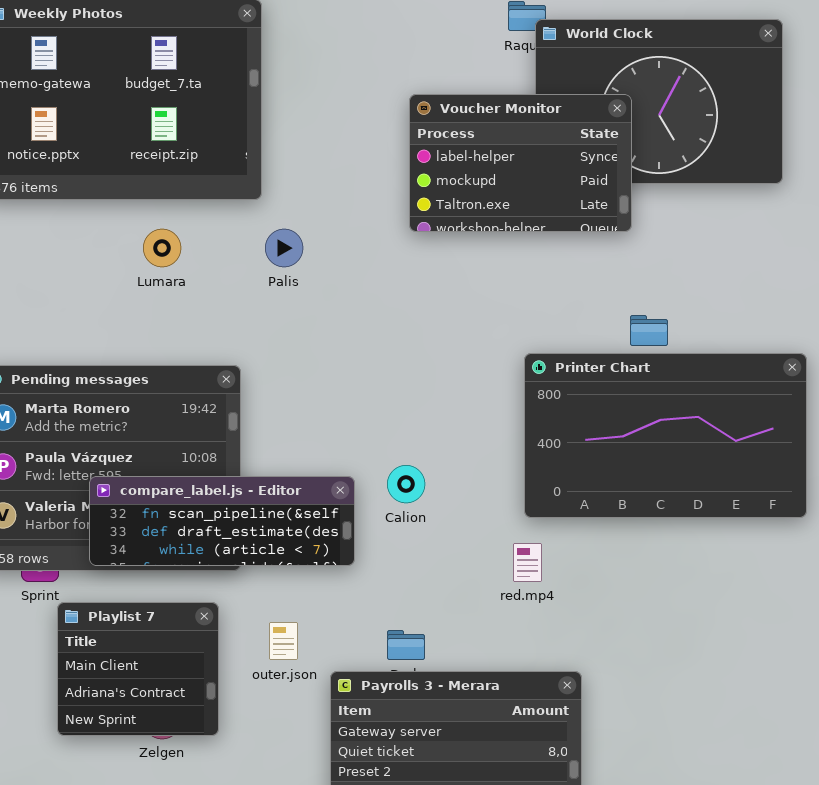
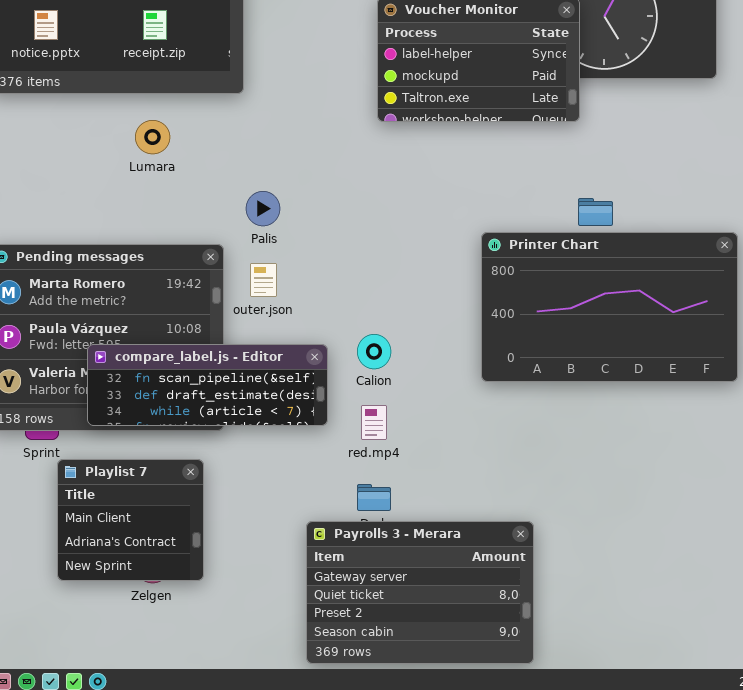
Palis: [265,229,303,267] -> [246,191,280,226], moved
red.mp4: [513,543,542,582] -> [361,405,387,440], moved
outer.json: [269,622,298,660] -> [250,263,277,297], moved

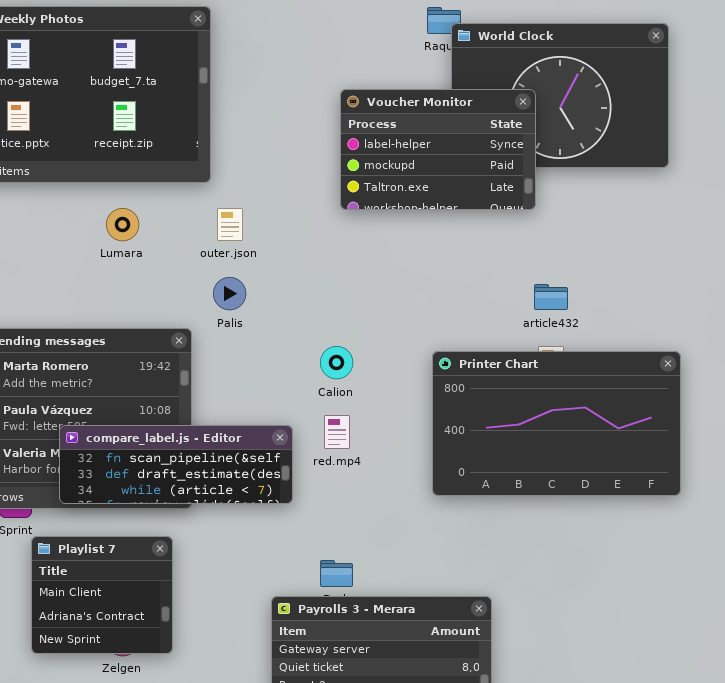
Printer Chart: [481,232,738,382] -> [432,351,681,496], moved
outer.json: [250,263,277,297] -> [217,208,243,241], moved
Calion: [357,334,391,369] -> [320,346,353,379], moved
red.mp4: [361,405,387,440] -> [324,415,350,449], moved

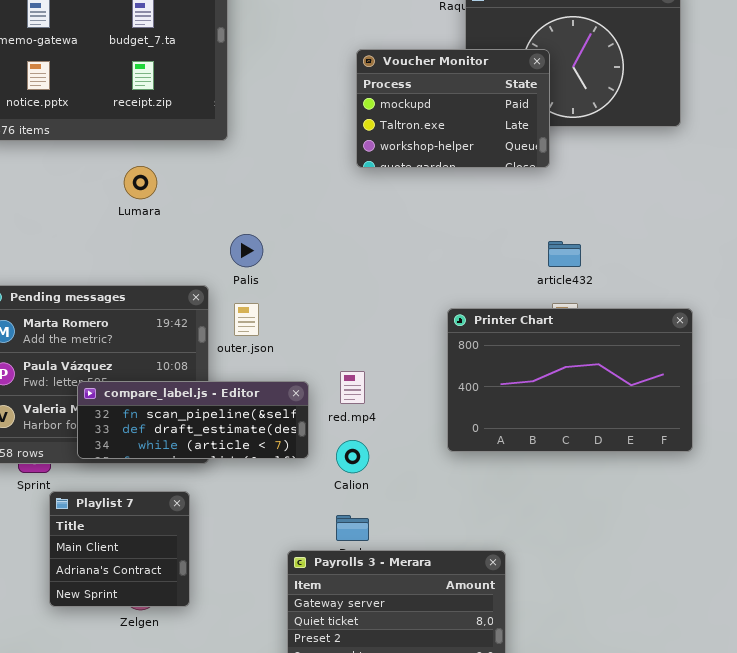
Voucher Monitor: [340,89,536,210] -> [356,49,550,168], scrolled down 1 row
outer.json: [217,208,243,241] -> [234,303,259,336], moved
Calion: [320,346,353,379] -> [336,440,369,473], moved

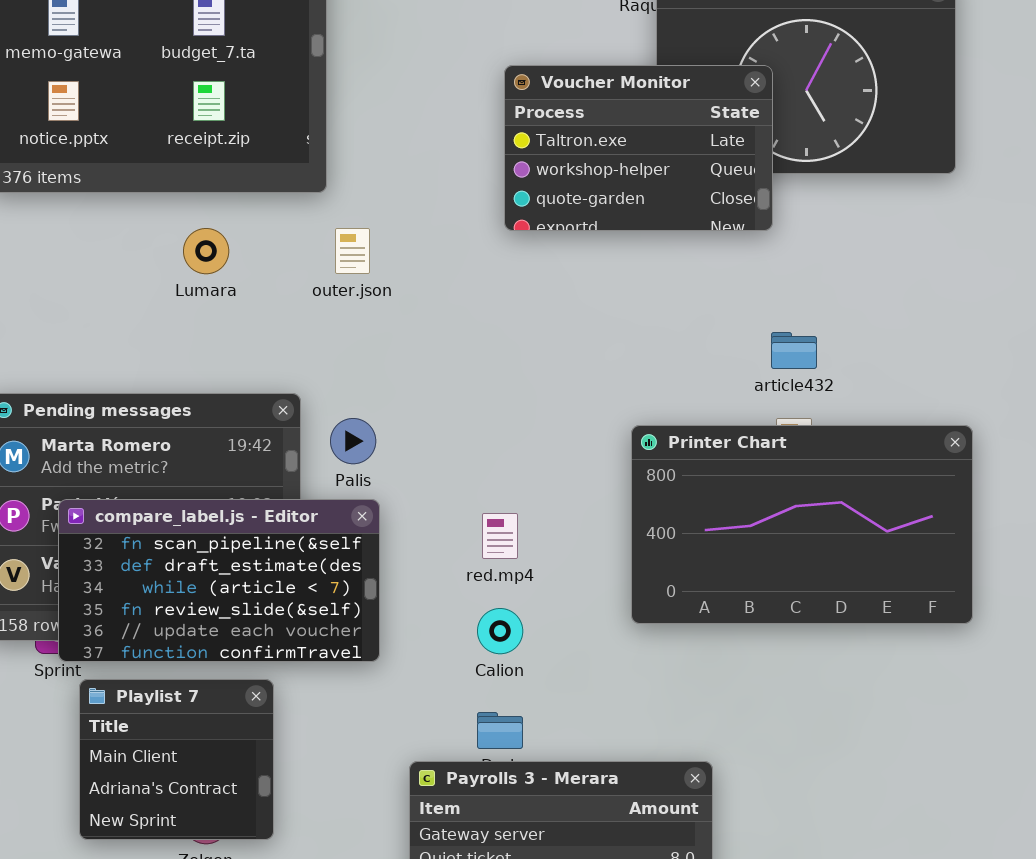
Voucher Monitor: [356,49,550,168] -> [504,65,773,231], scrolled down 1 row
Palis: [230,234,263,267] -> [330,418,376,464], moved
outer.json: [234,303,259,336] -> [335,228,370,274], moved
compare_label.js - Editor: [77,381,309,459] -> [58,499,380,662], moved, resized

